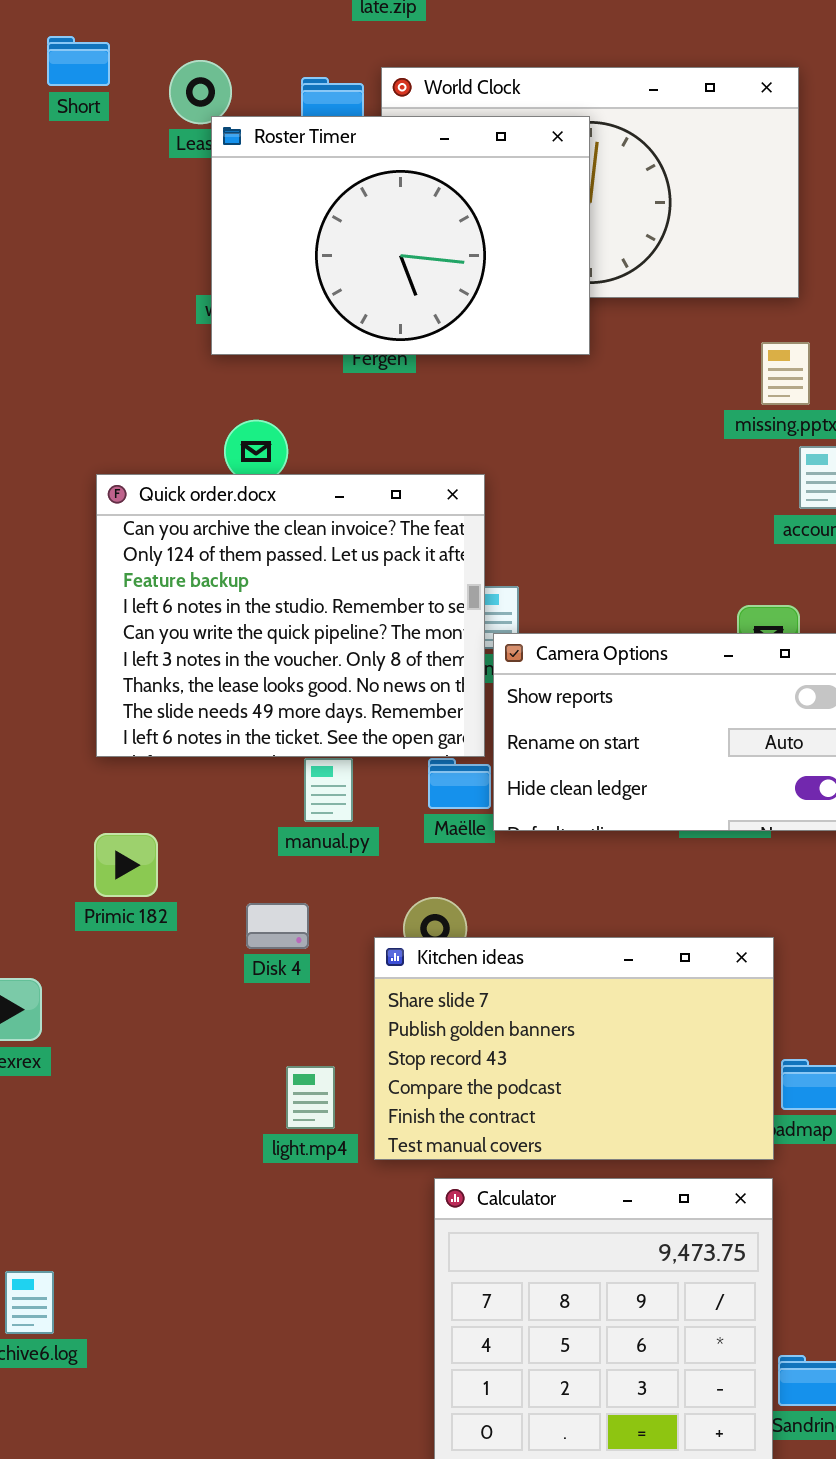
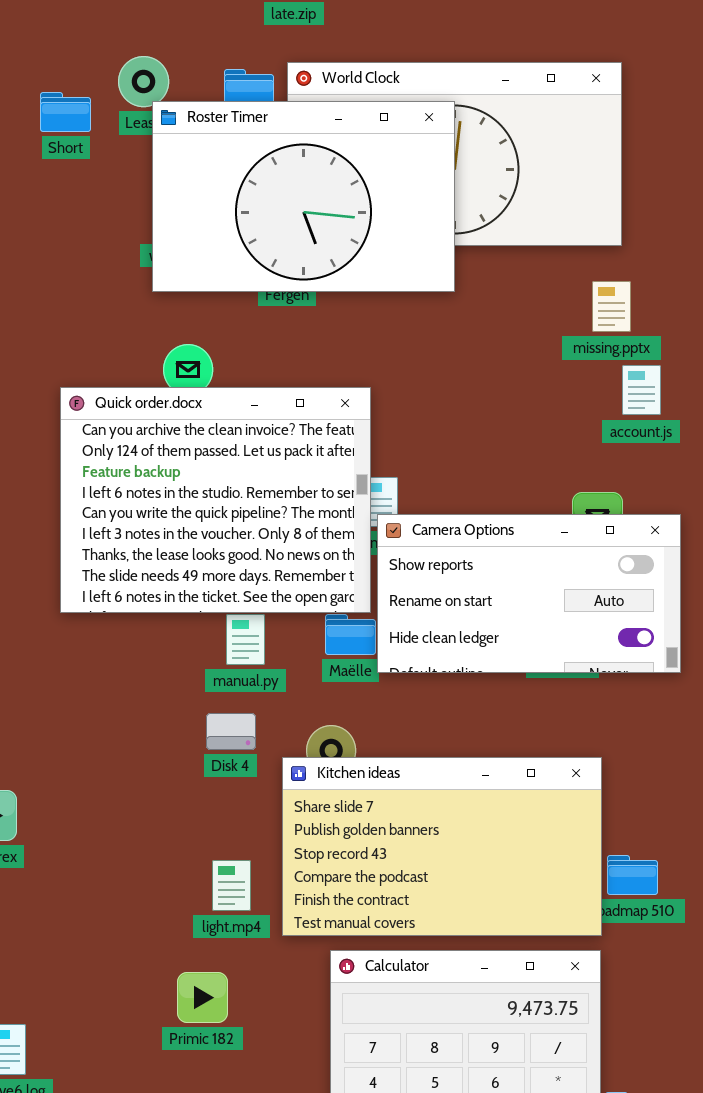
Short: [47,36,110,86] -> [40,92,91,132], moved
Primic 182: [94,833,158,897] -> [177,972,228,1023], moved
Disk 4: [246,903,309,949] -> [206,713,256,750], moved

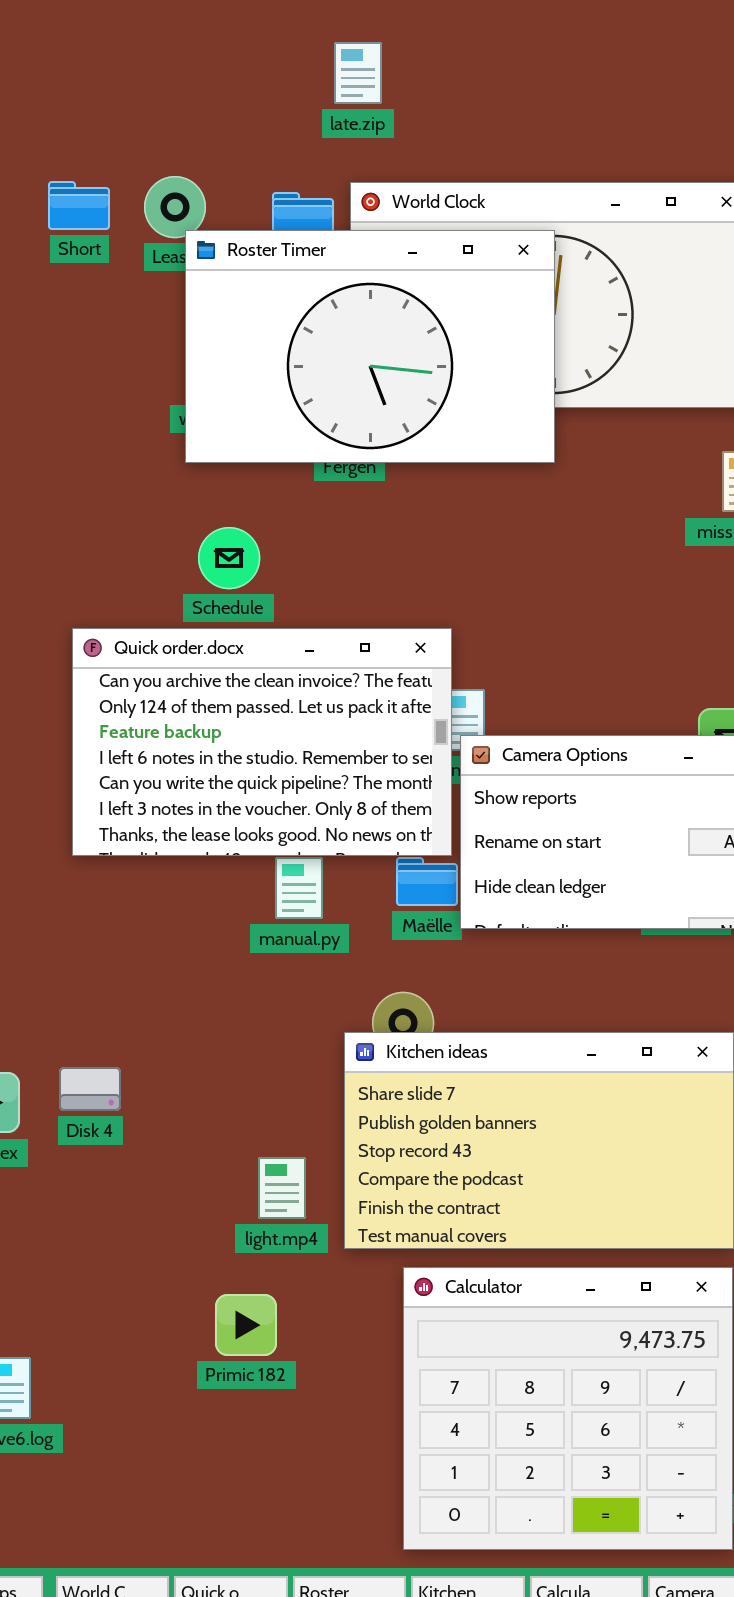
Short: [40,92,91,132] -> [48,181,110,230], moved
Quick order.docx: [60,387,371,613] -> [72,628,452,856], resized
Disk 4: [206,713,256,750] -> [59,1067,121,1111], moved

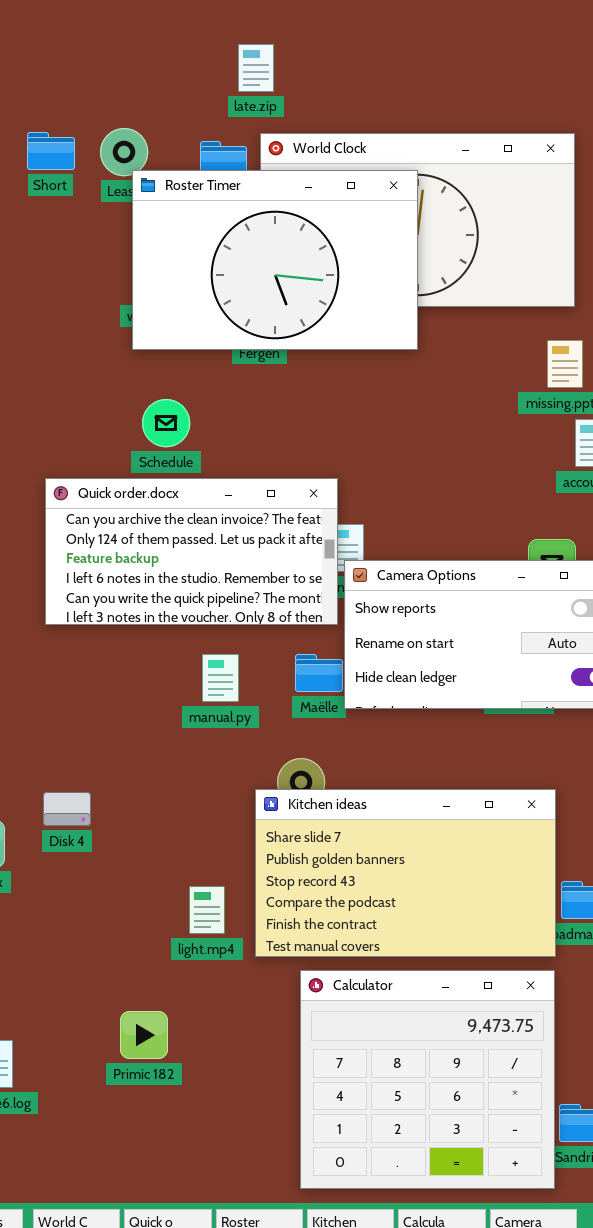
late.zip: [334,42,382,104] -> [238,44,274,92], moved
Quick order.docx: [72,628,452,856] -> [45,478,338,625], resized
Disk 4: [59,1067,121,1111] -> [43,792,91,826], moved
Primic 182: [215,1294,277,1356] -> [120,1011,168,1059], moved

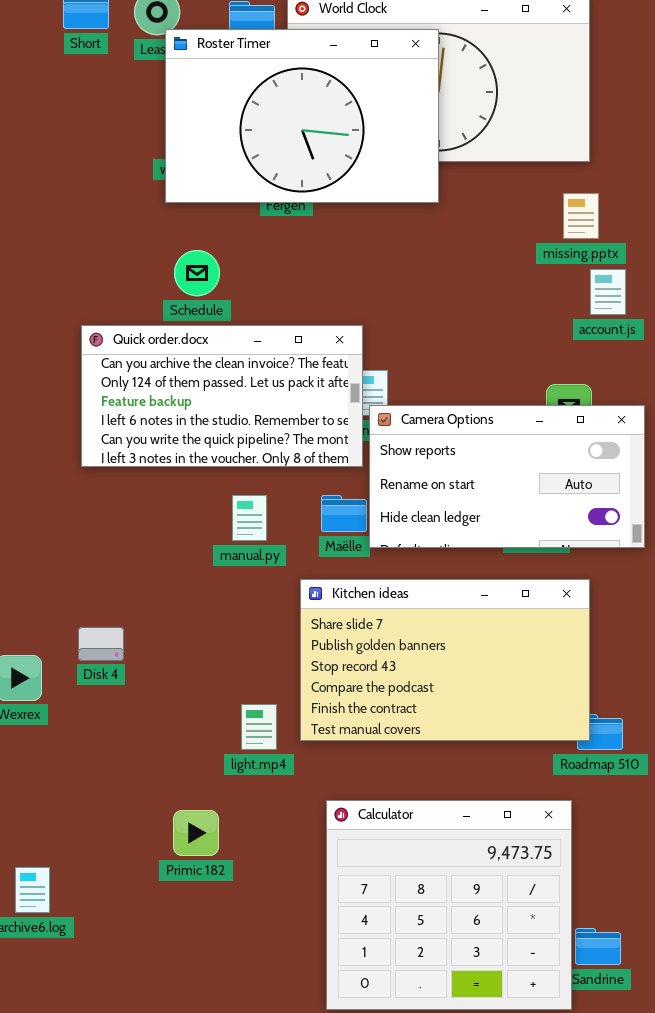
Kitchen ideas: [255,789,556,957] -> [300,579,590,741], moved
light.mp4: [189,886,225,934] -> [241,704,277,750], moved
Primic 182: [120,1011,168,1059] -> [173,810,219,856], moved

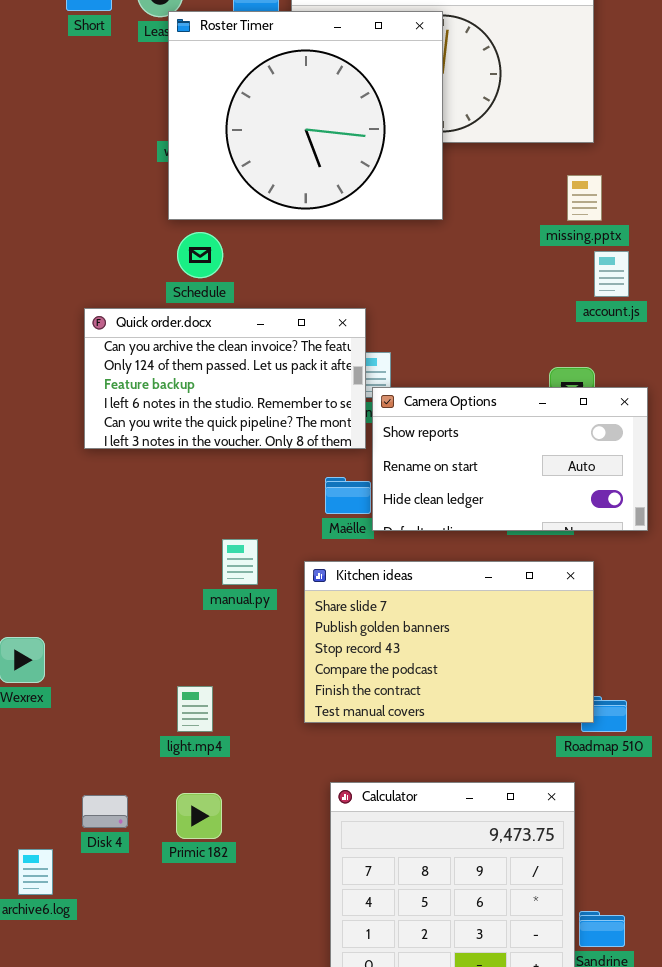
Roster Timer: [165,29,439,203] -> [168,11,443,220], resized
manual.py: [232,495,267,541] -> [222,539,258,585], moved
Disk 4: [78,627,124,661] -> [82,795,128,828], moved
light.mp4: [241,704,277,750] -> [177,686,213,732], moved

